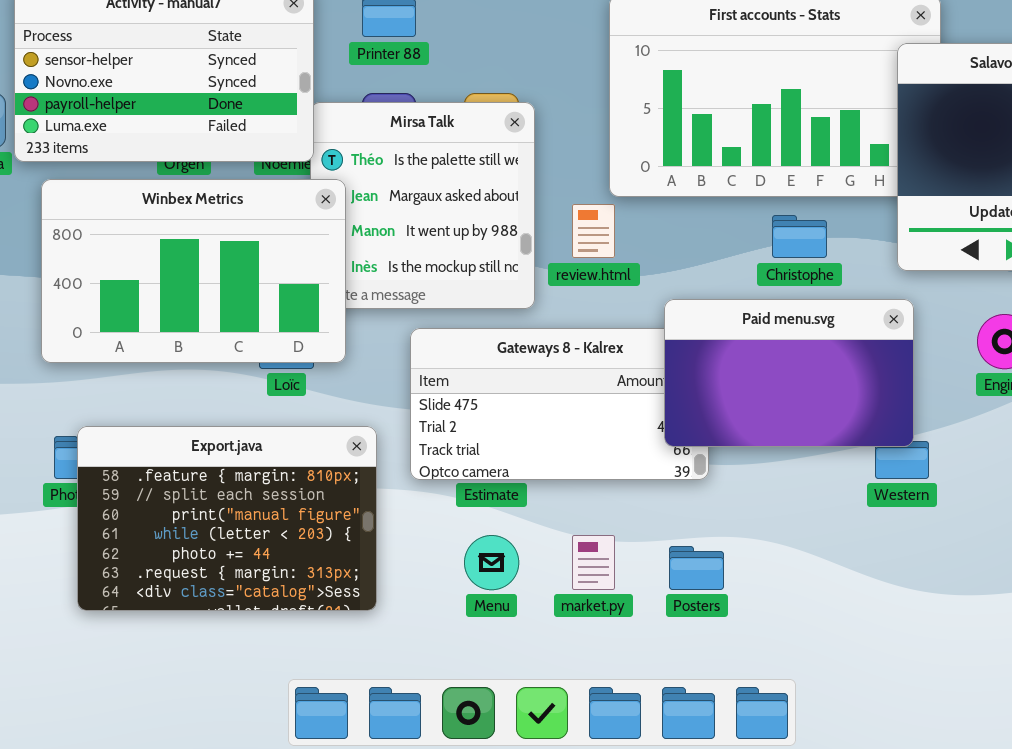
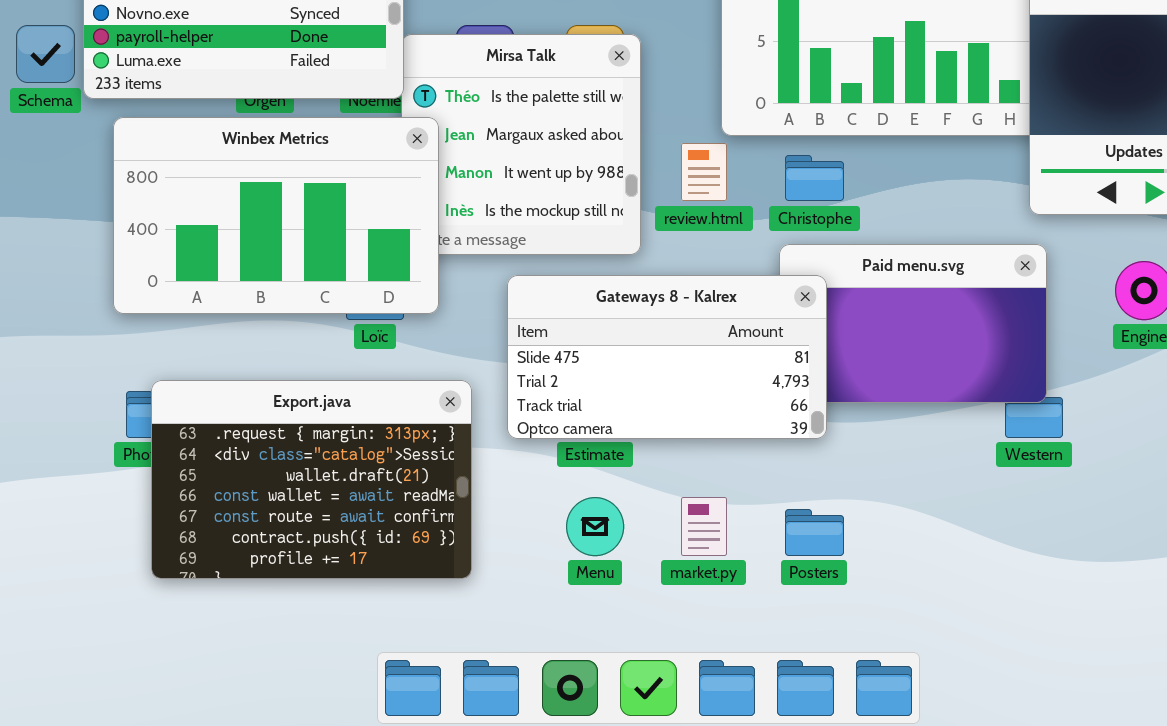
Christophe: [772,215,827,258] -> [785,155,844,201], moved
Gateways 8 - Kalrex: [410,328,709,480] -> [507,275,827,439], raised
Export.java: [77,426,377,611] -> [151,380,472,579], scrolled down 5 rows

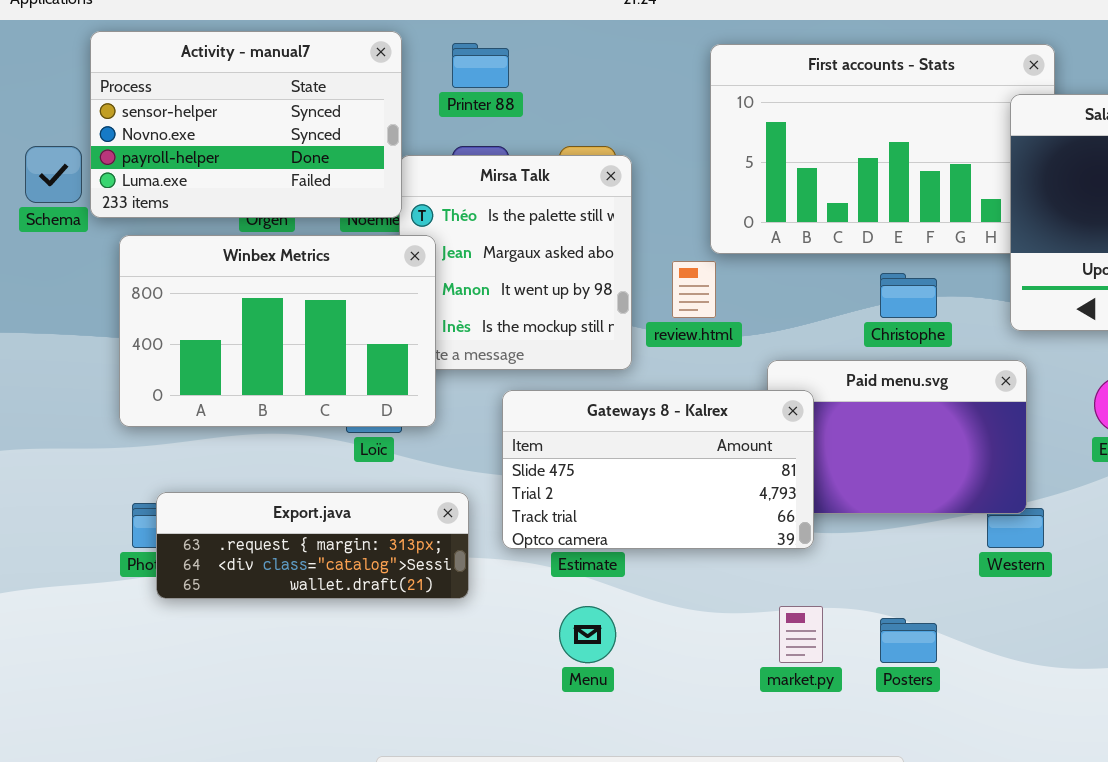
Christophe: [785,155,844,201] -> [880,273,937,318], moved
Export.java: [151,380,472,579] -> [156,492,469,599], resized
market.py: [681,497,727,556] -> [779,606,823,663], moved
Posters: [785,509,844,556] -> [880,618,937,663], moved

